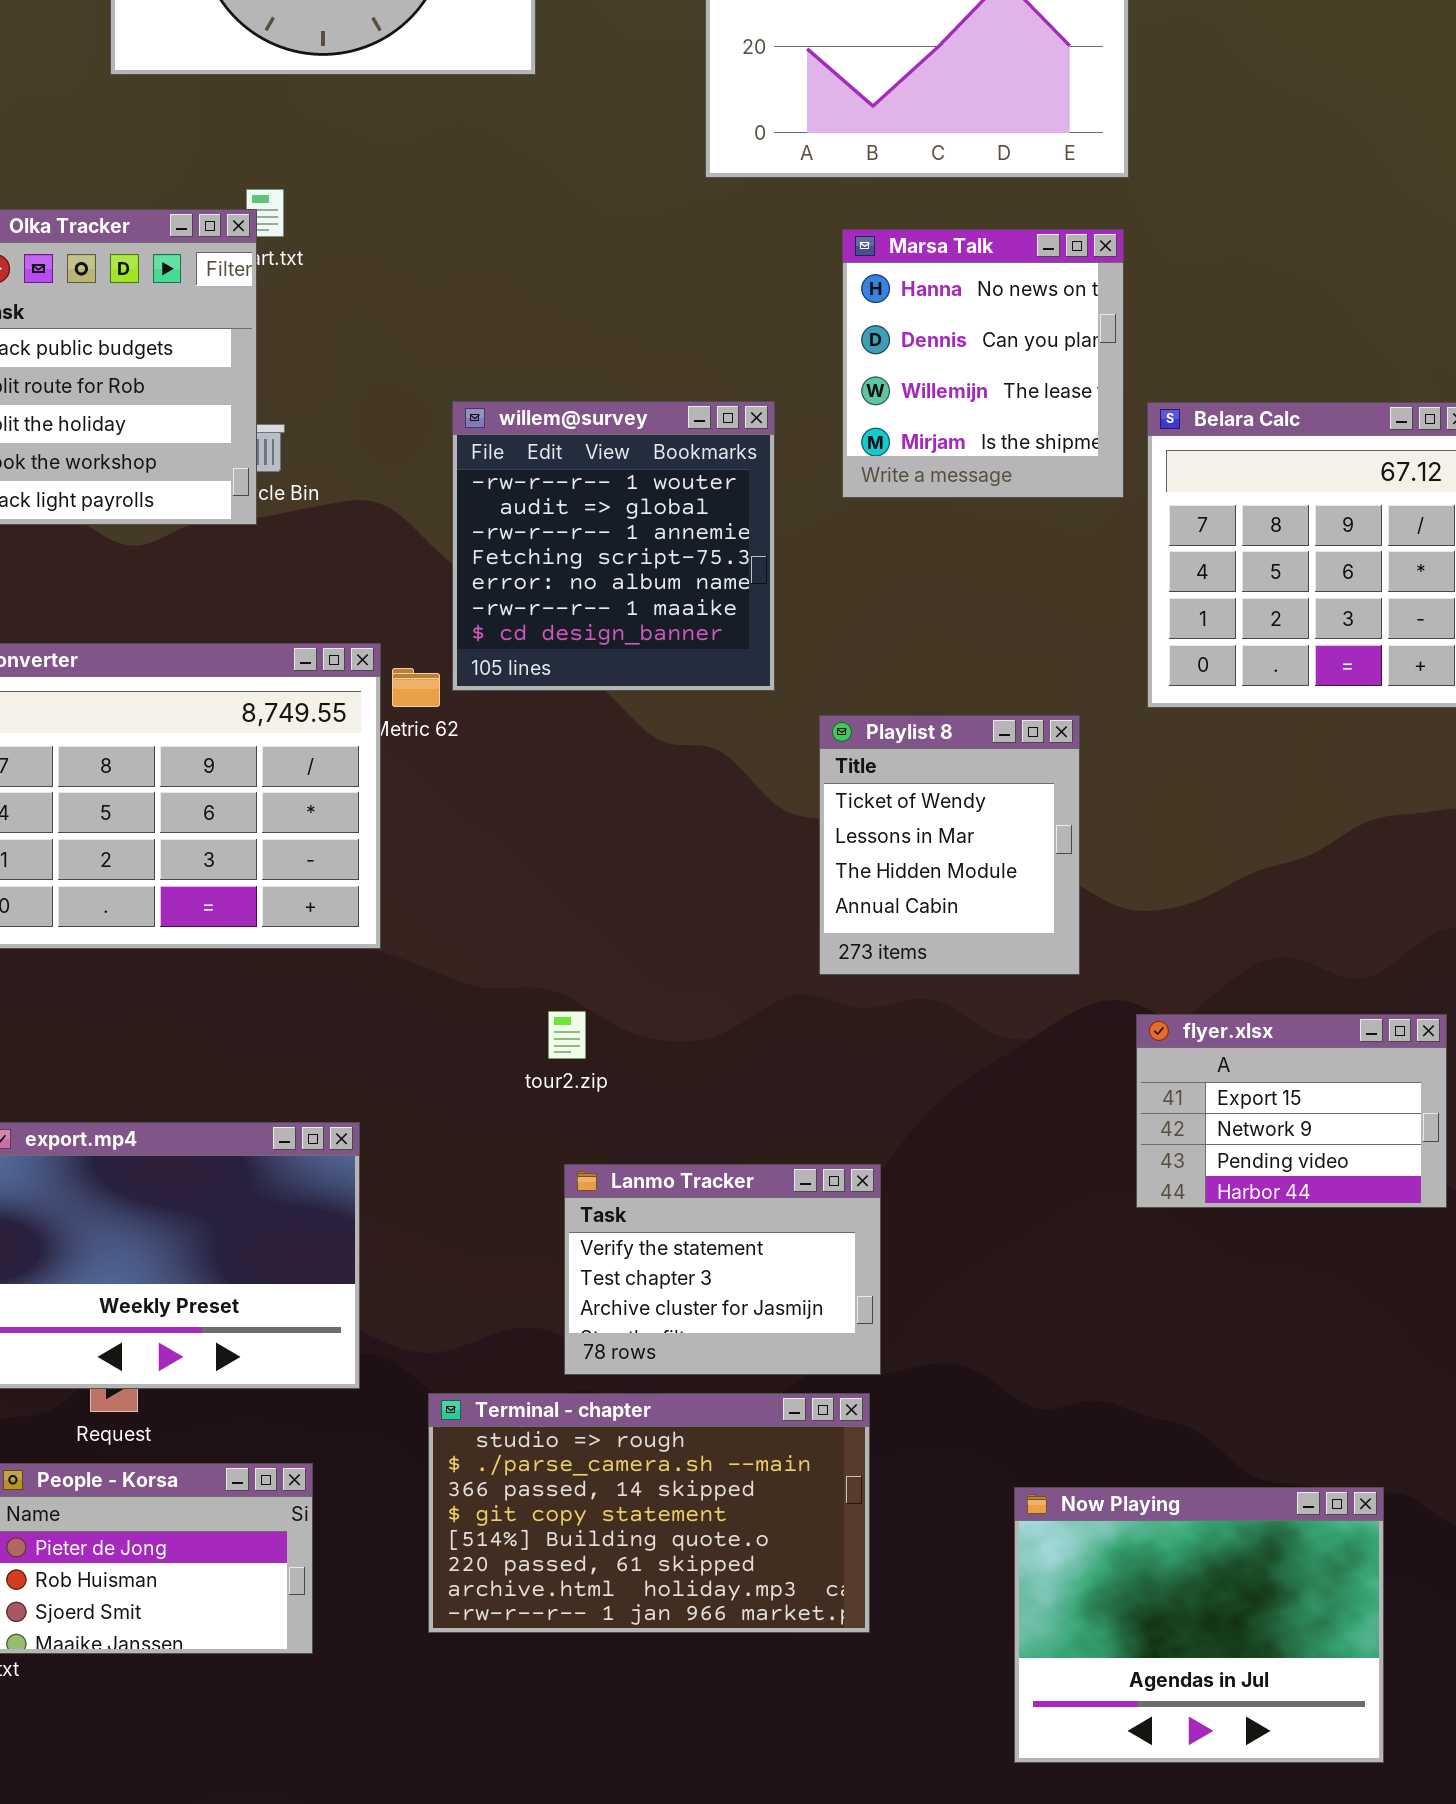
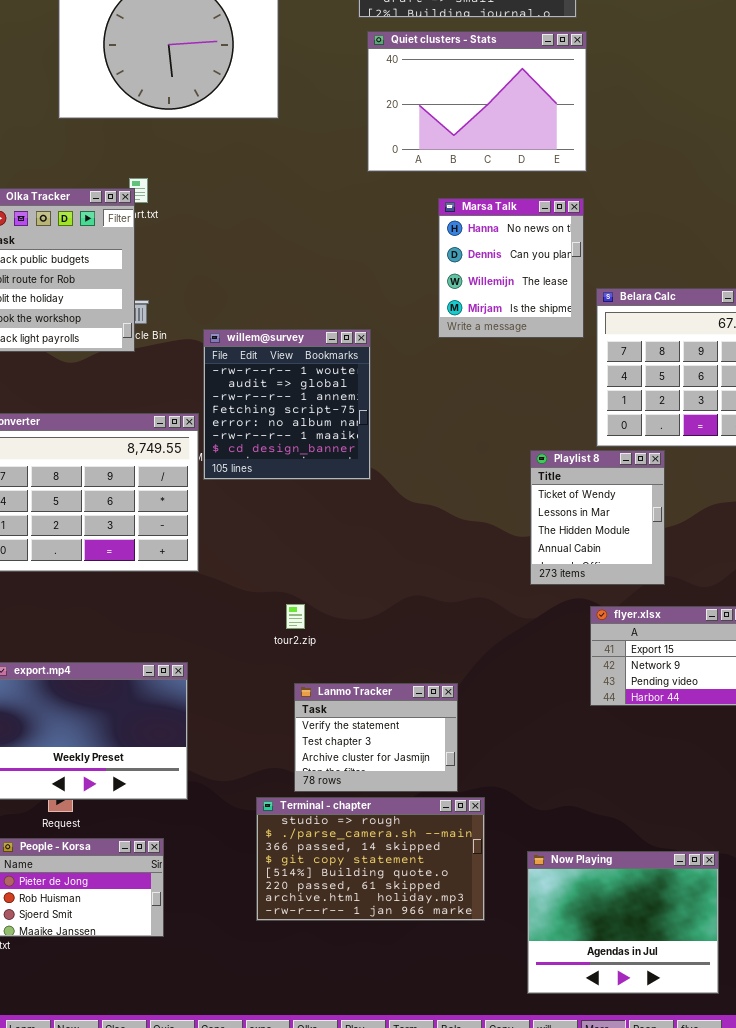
willem@survey: [452,401,775,691] -> [203,329,371,480], moved
Playlist 8: [819,715,1080,975] -> [530,450,665,585], moved
Terminal - chapter: [428,1393,870,1633] -> [256,797,485,921], moved

